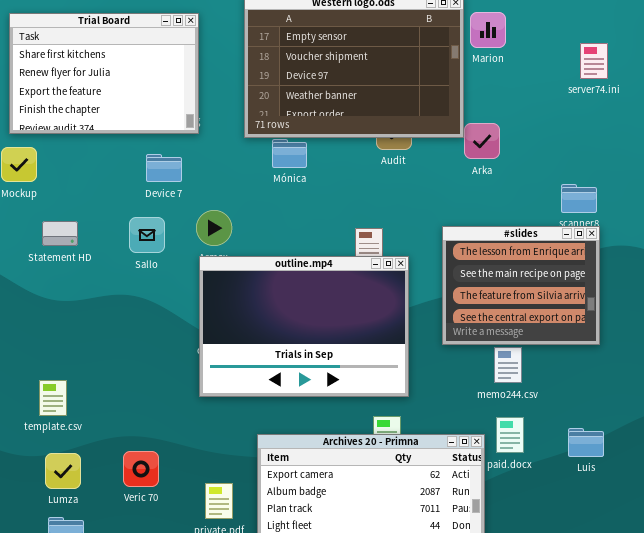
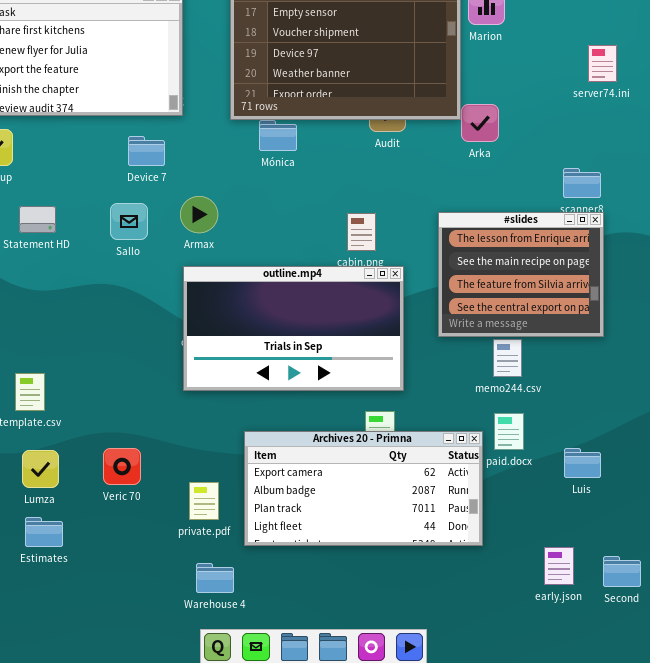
server74.ini: [580,43,608,79] -> [588,45,617,82], moved
outline.mp4: [199,256,409,397] -> [183,266,404,391], resized
Luis: [568,428,604,457] -> [564,448,601,478], moved

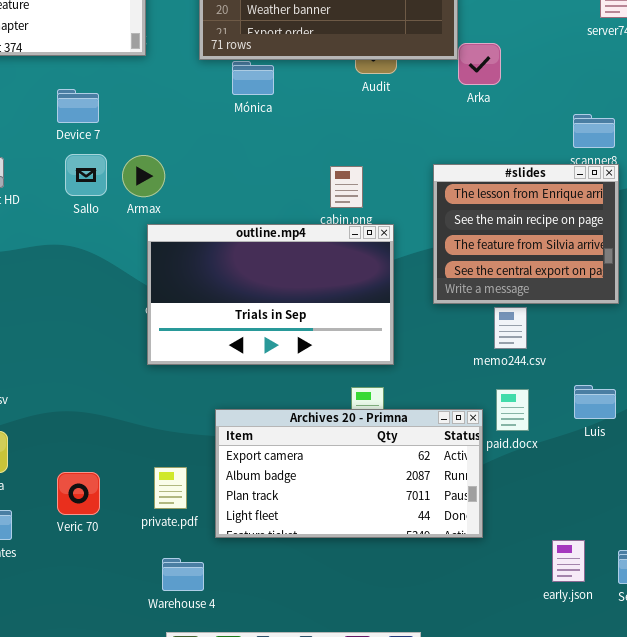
Device 7: [128,136,165,166] -> [57,89,99,123], moved
Armax: [180,196,218,233] -> [122,155,165,197], moved
Veric 70: [103,448,141,485] -> [57,472,100,515], moved
Luis: [564,448,601,478] -> [574,385,616,419], moved

